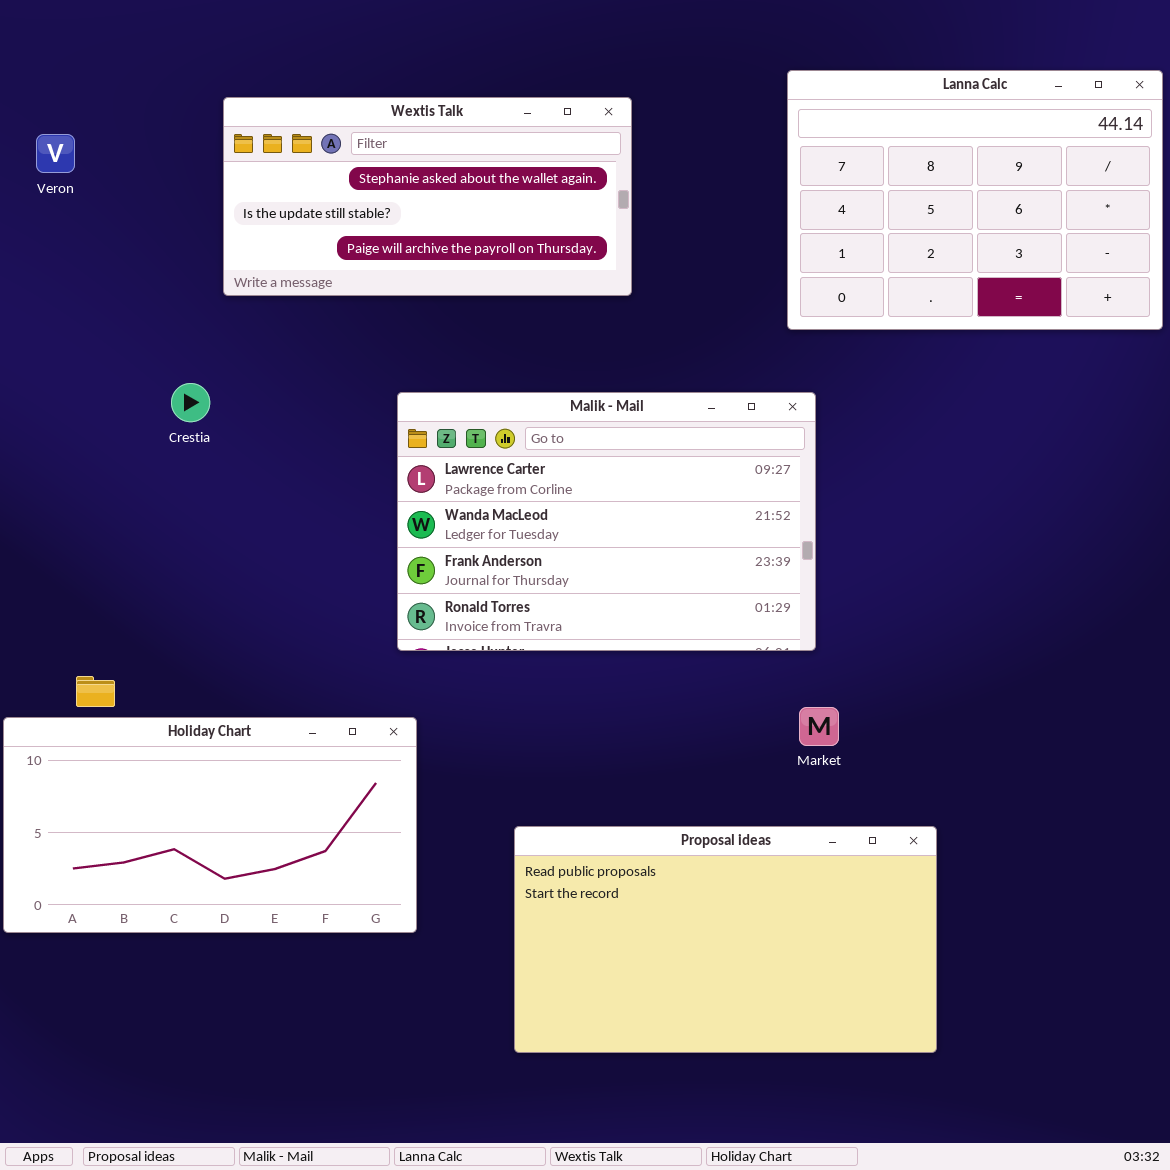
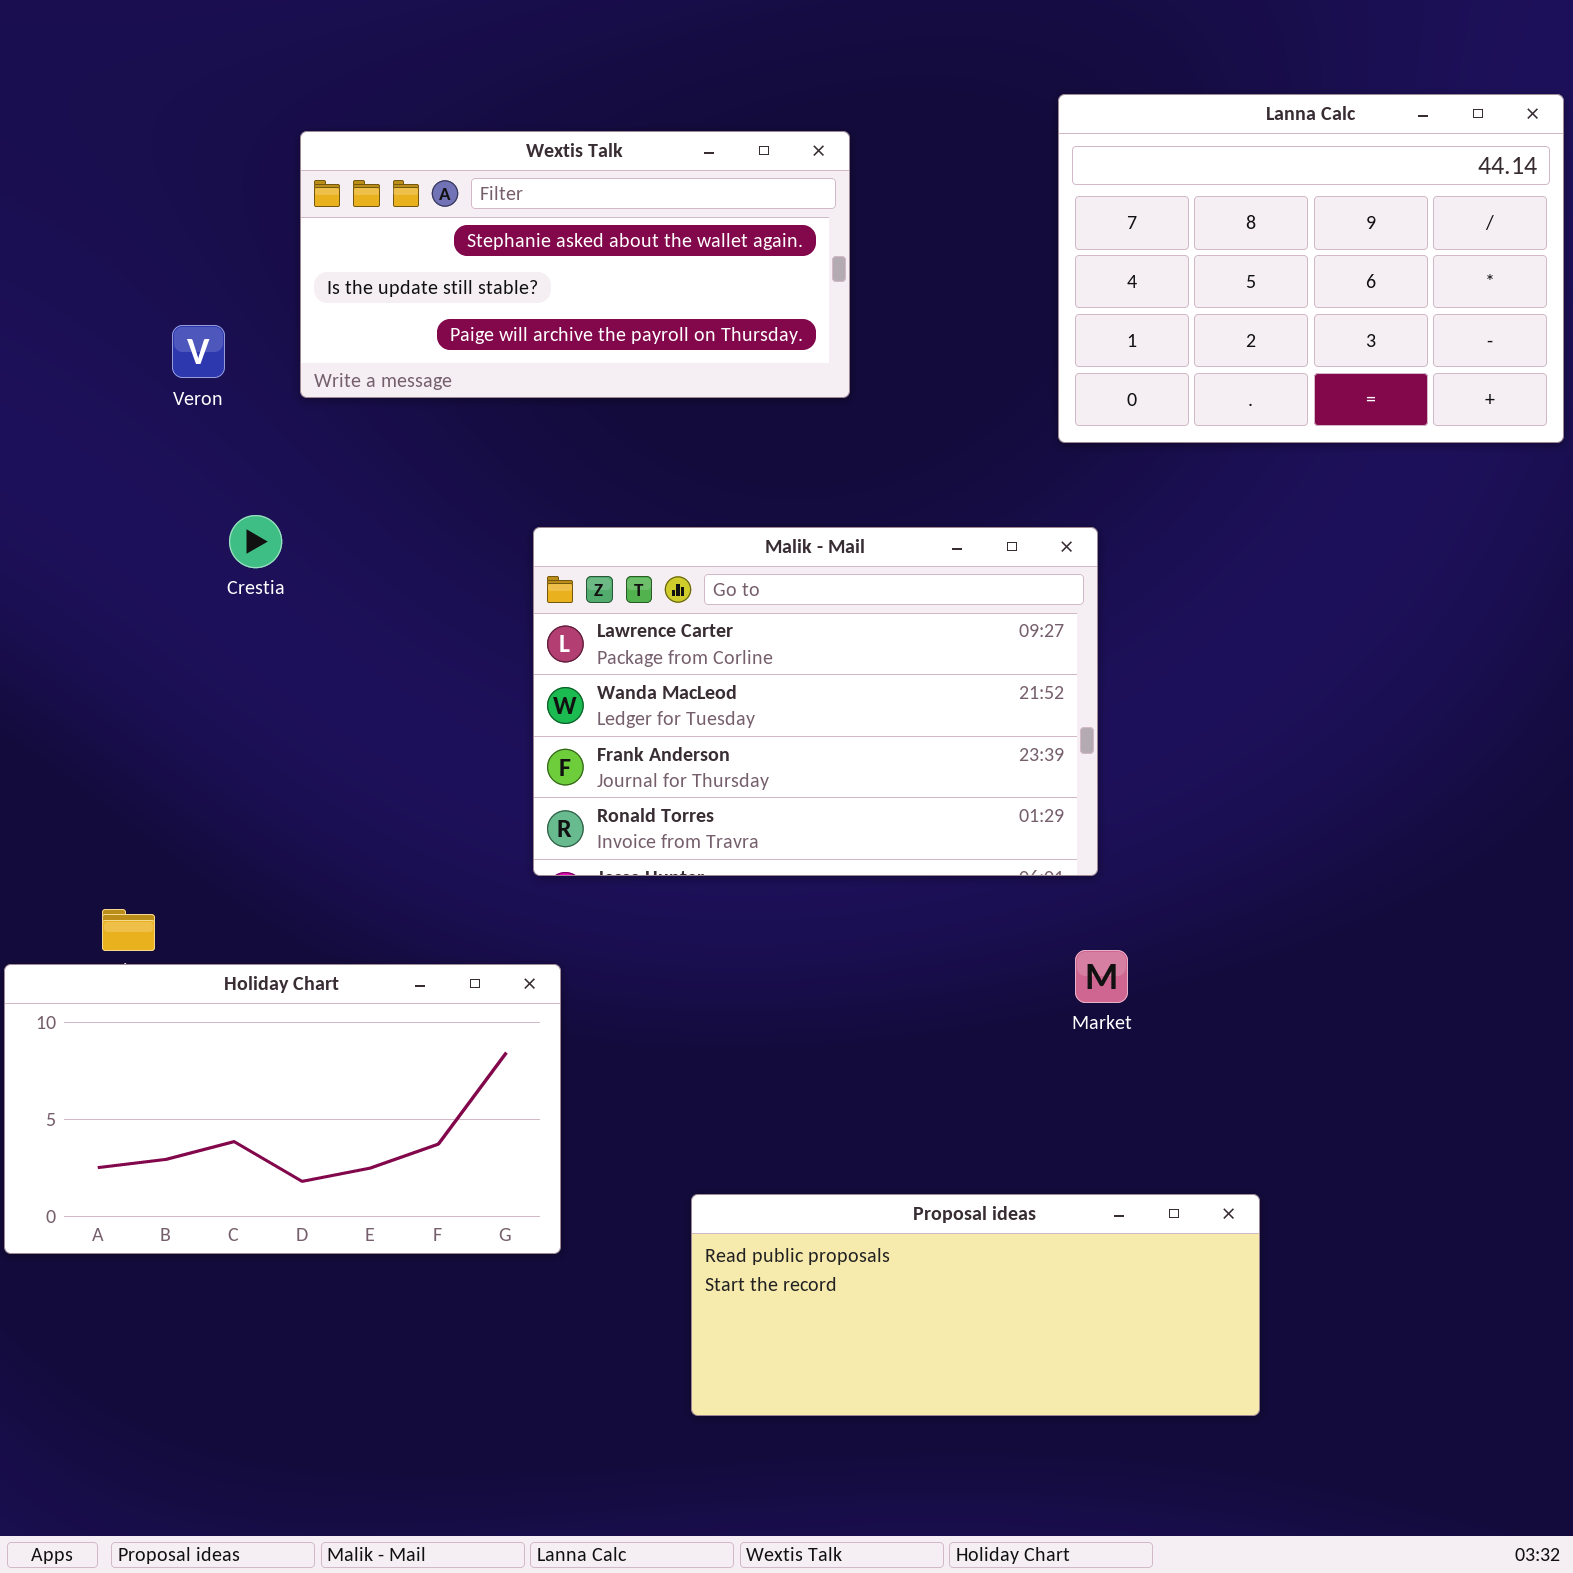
Veron: [36,134,75,173] -> [172,325,225,378], moved
Proposal ideas: [514,826,937,1053] -> [691,1194,1260,1416], resized

